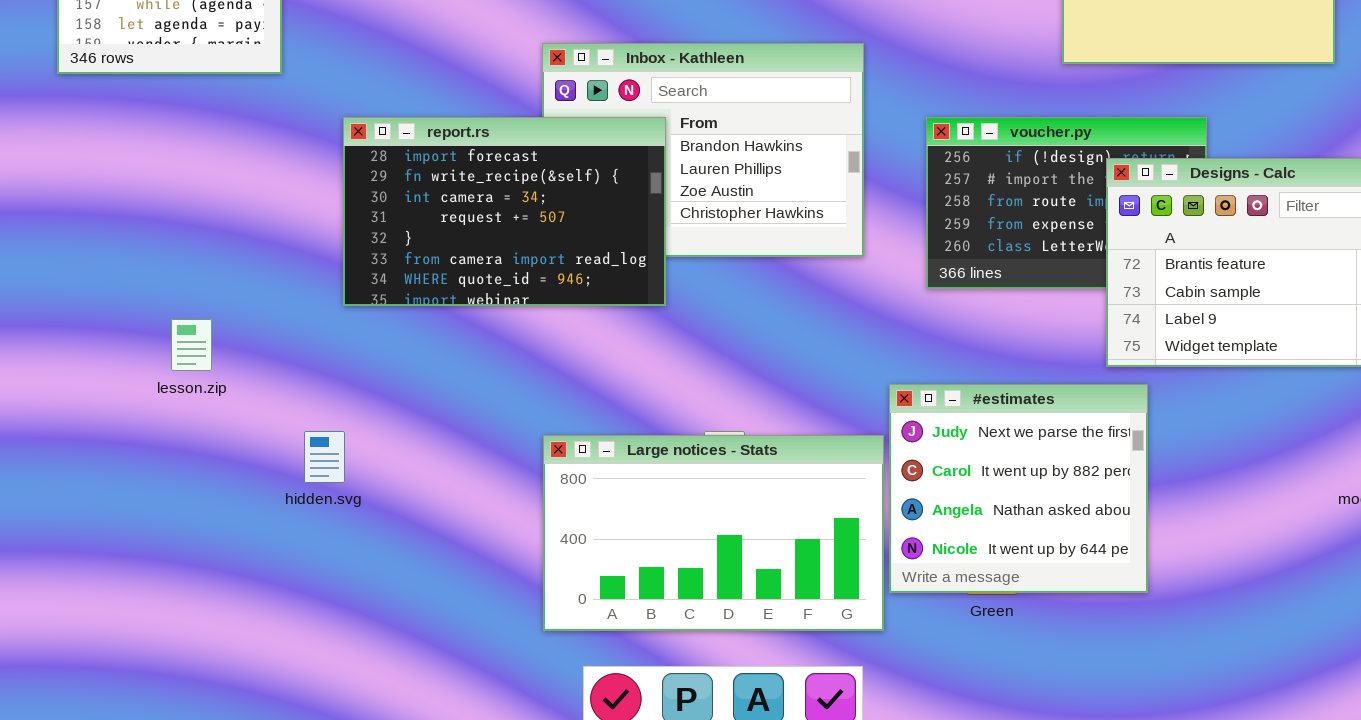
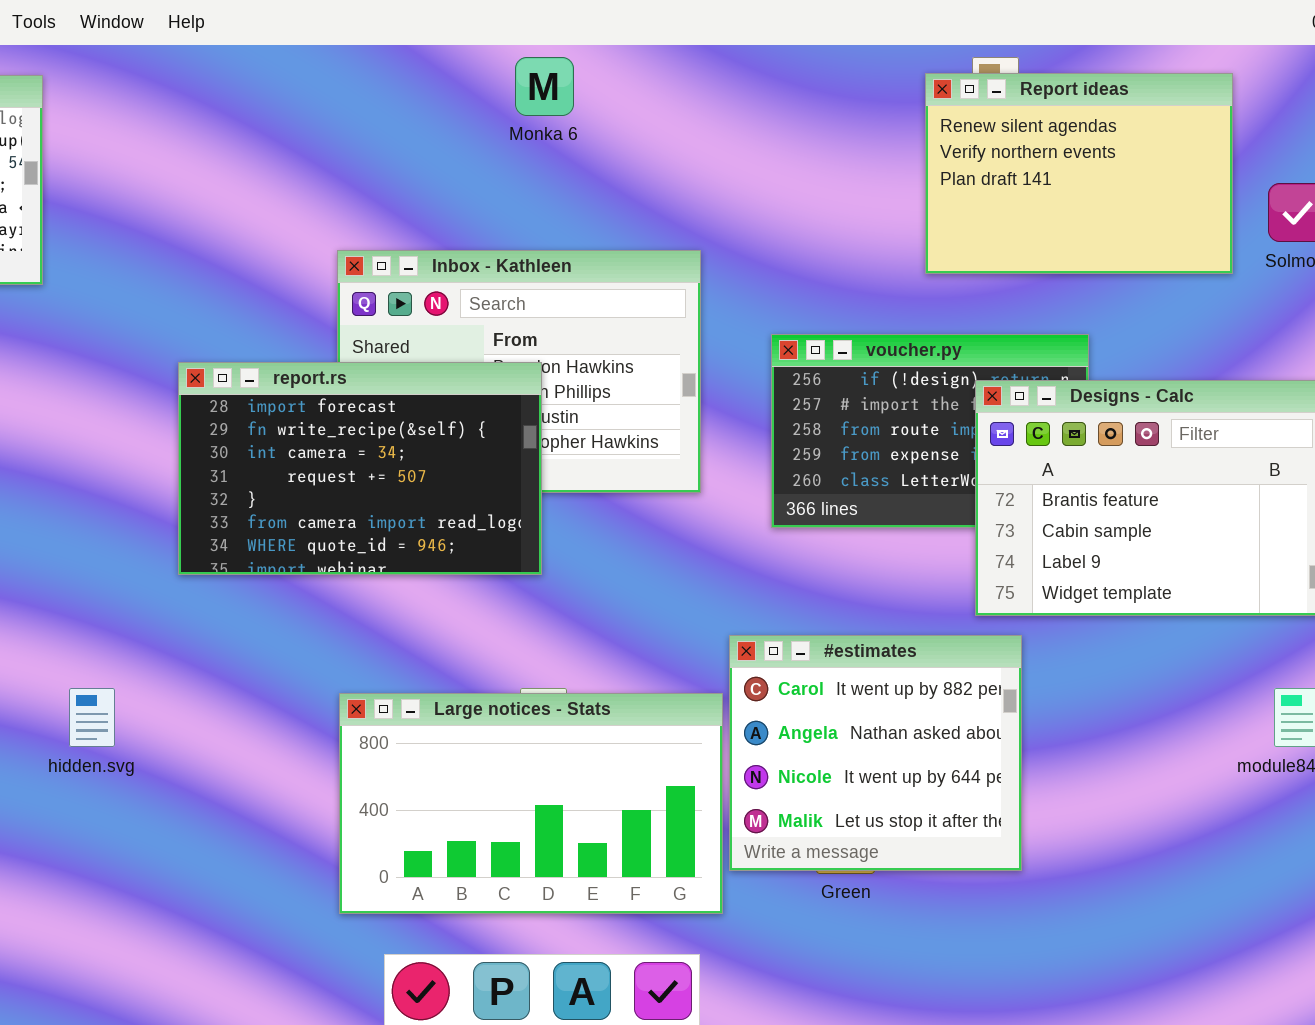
report.rs: [343,117,666,306] -> [178,362,542,575], moved
#estimates: [889,384,1148,593] -> [729,635,1022,871], scrolled down 1 row

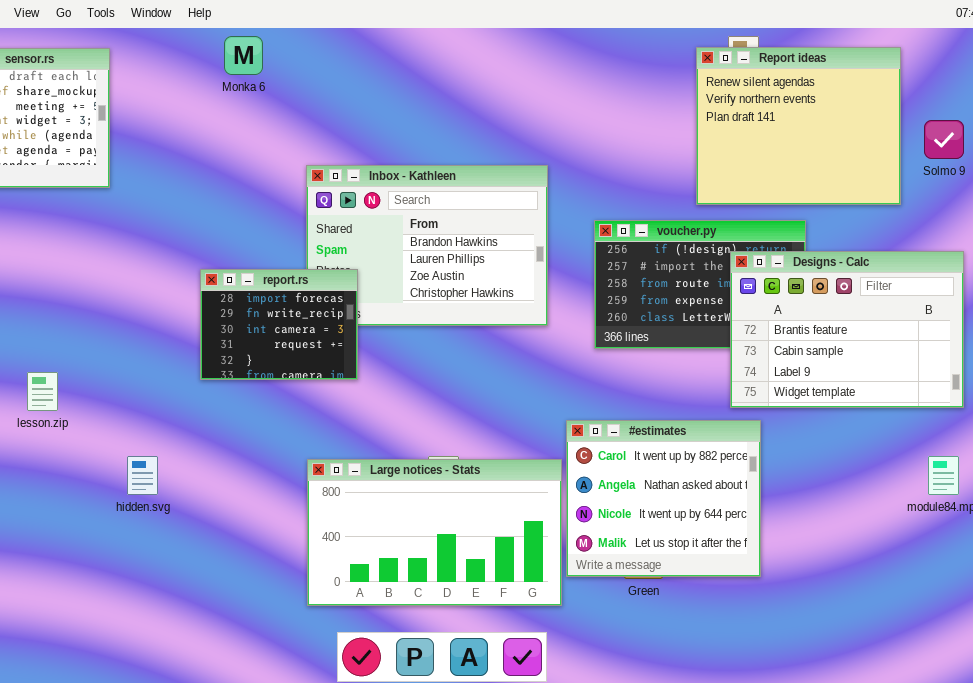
Monka 6: [515,57,574,116] -> [224,36,263,75], moved
Report ideas: [925,73,1233,274] -> [696,47,901,205], resized
report.rs: [178,362,542,575] -> [200,269,358,380], resized

